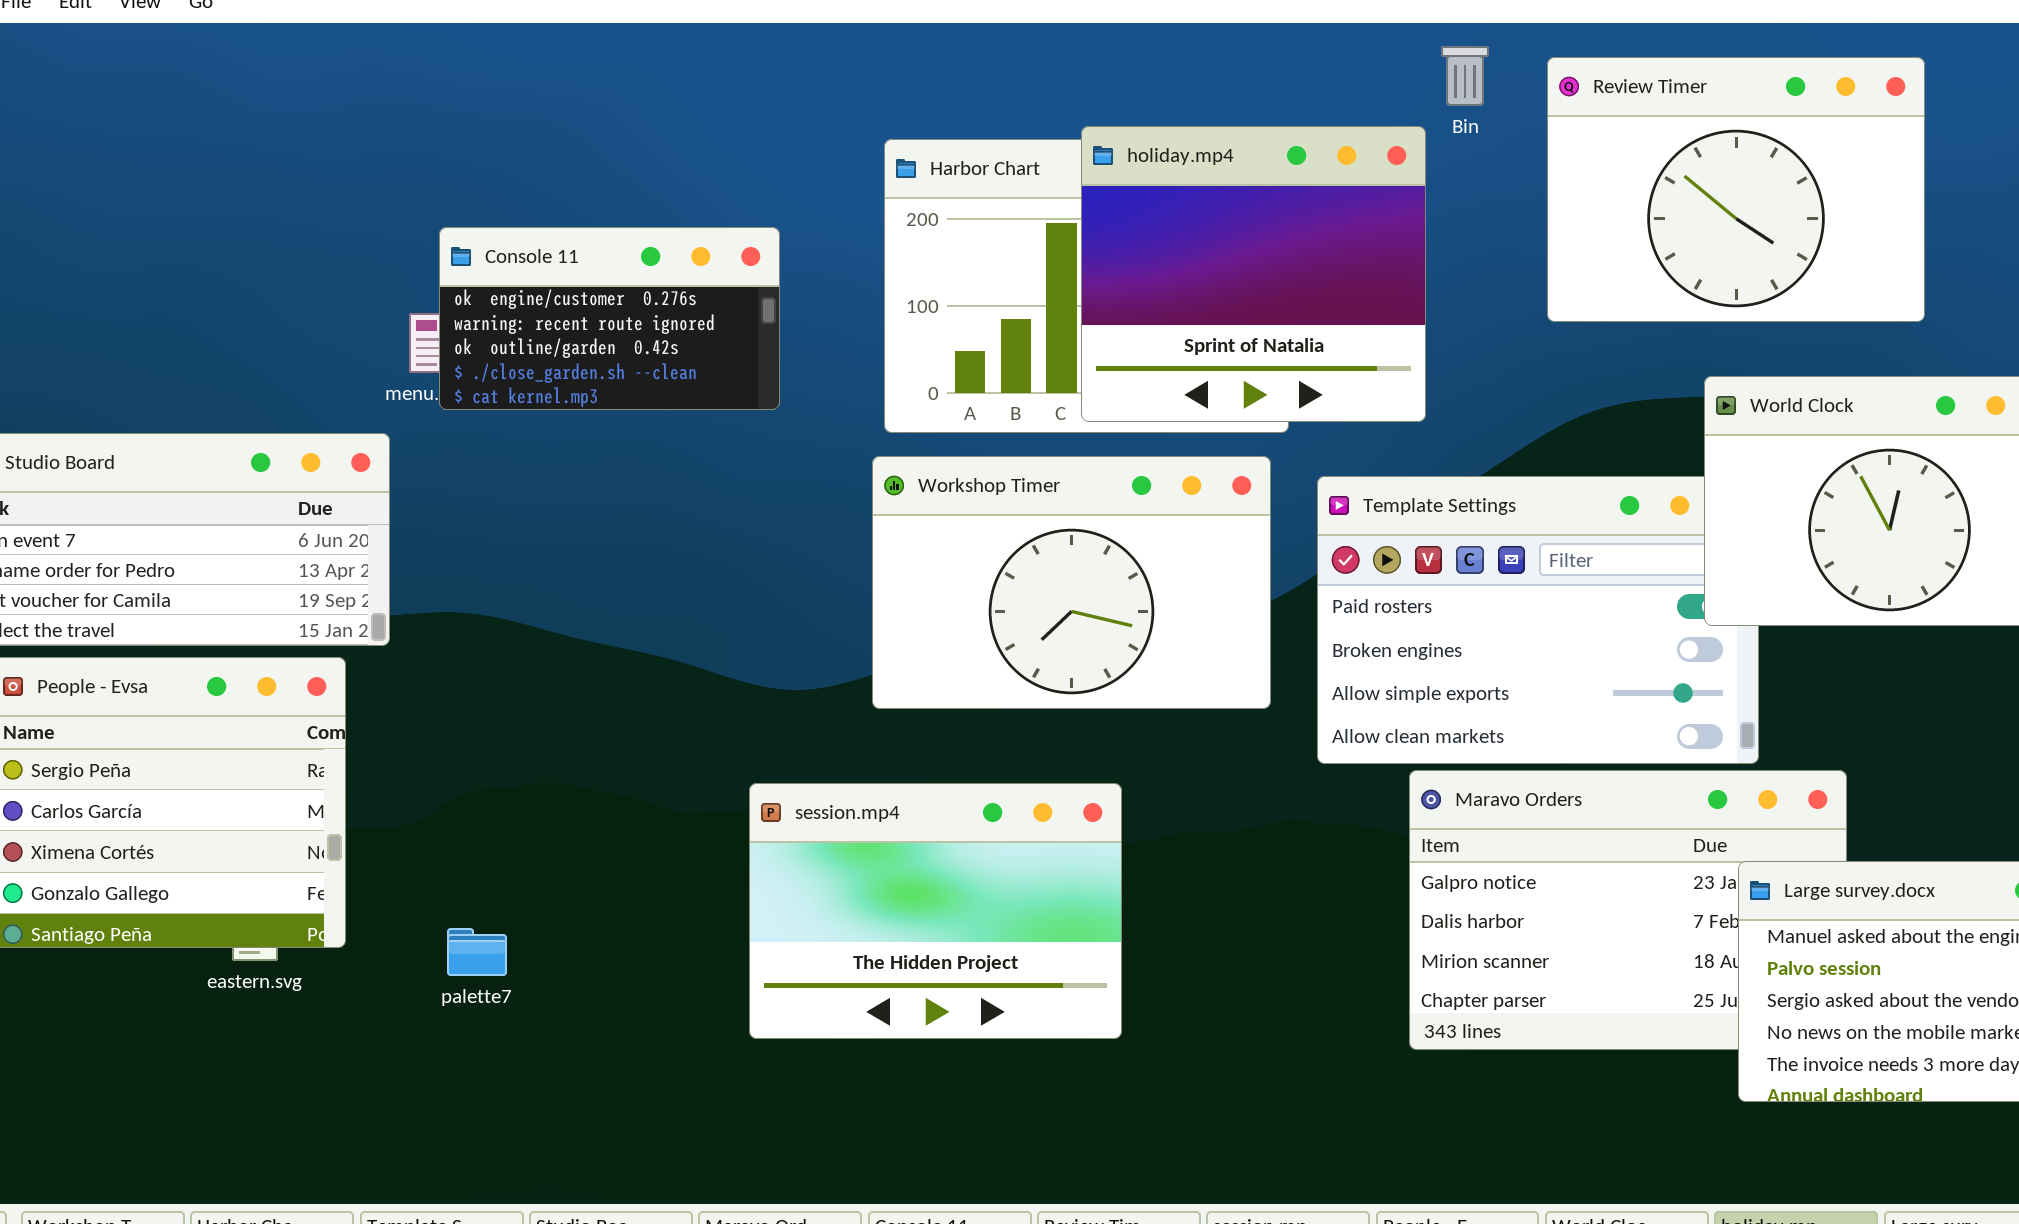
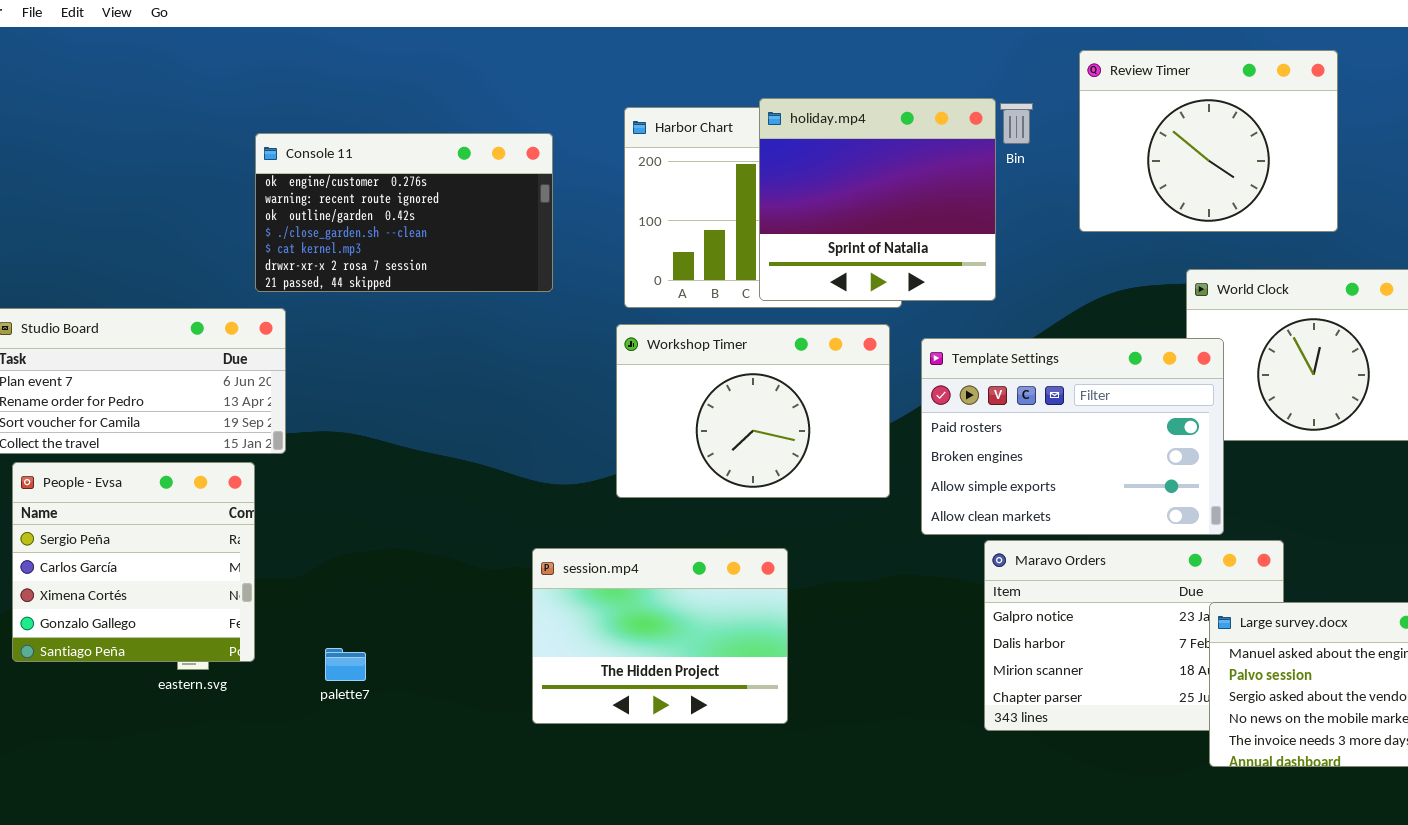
Bin: [1441,46,1489,106] -> [1000,103,1033,144], moved
Console 11: [439,227,780,410] -> [255,133,553,292], resized
Template Settings: [1317,476,1759,764] -> [921,338,1224,535], raised

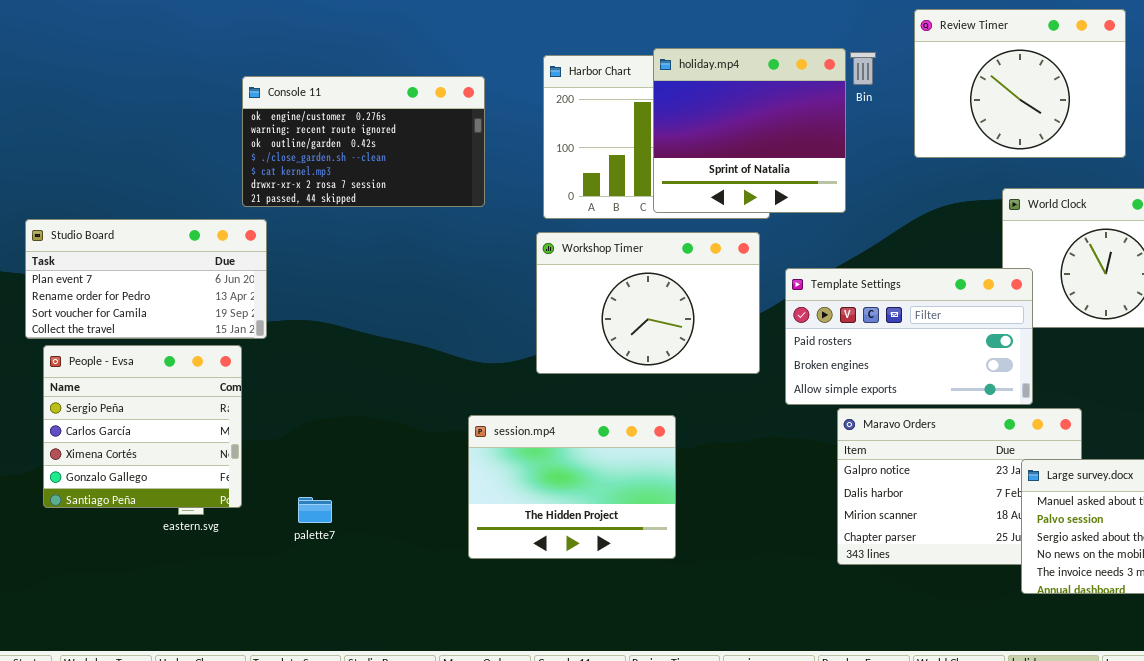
Template Settings: [921,338,1224,535] -> [785,268,1033,405], resized

